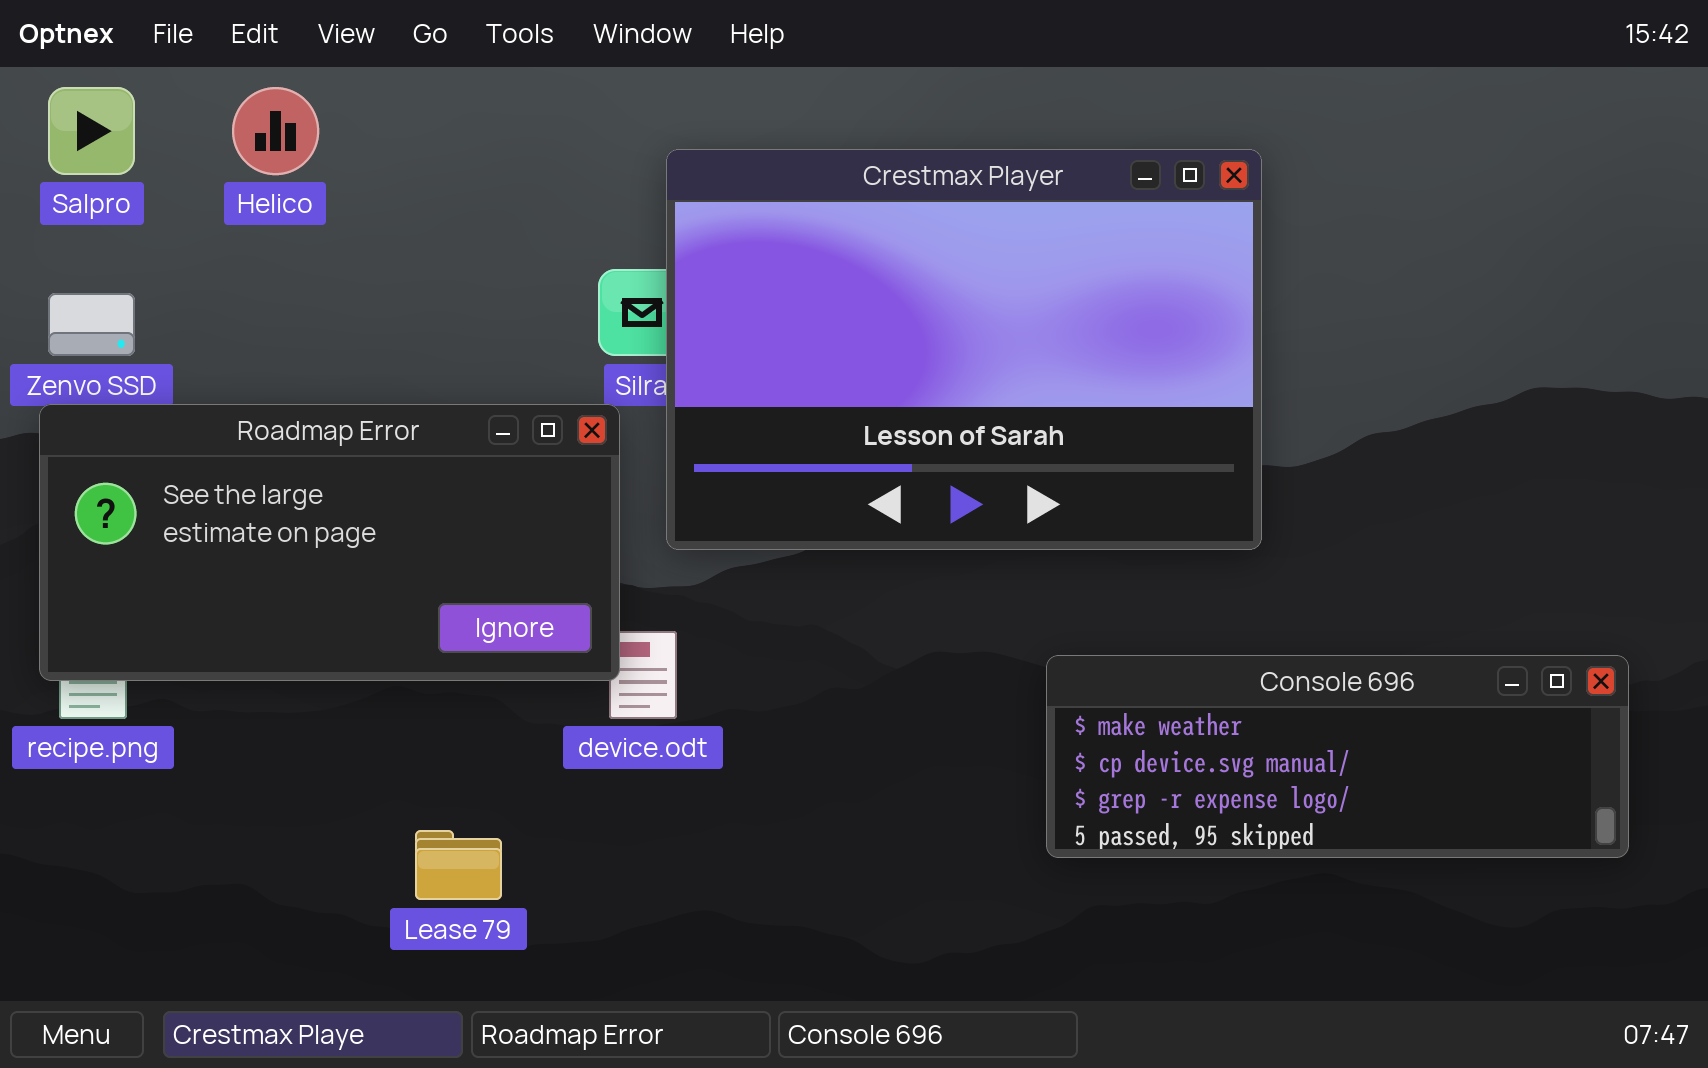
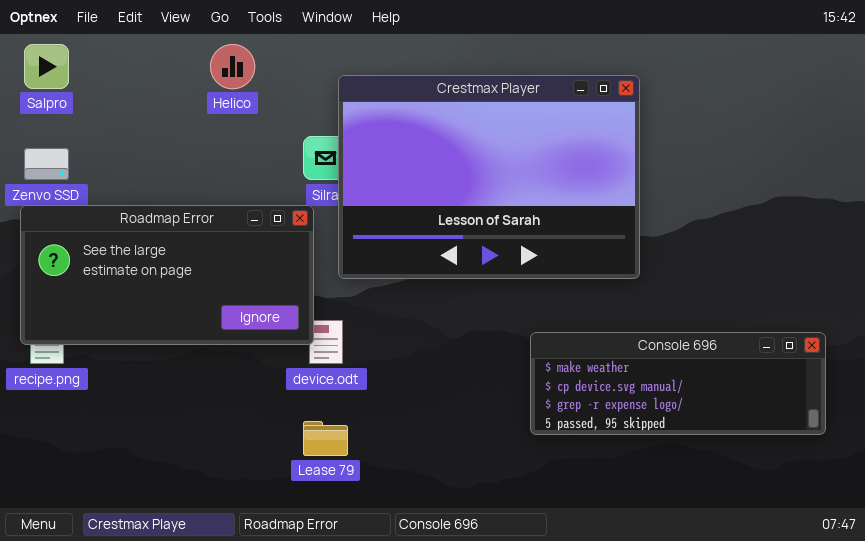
Helico: [232,87,319,175] -> [210,44,255,89], moved
Lease 79: [415,830,502,900] -> [303,421,348,456], moved

